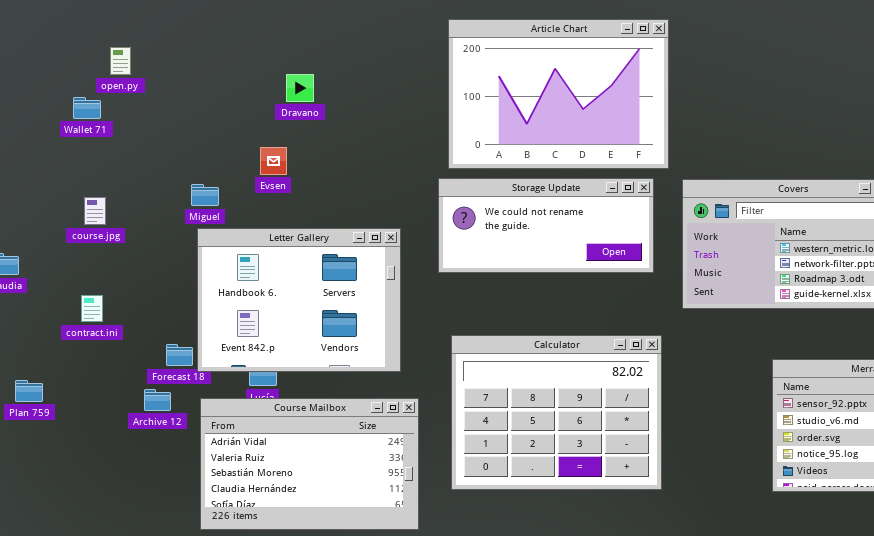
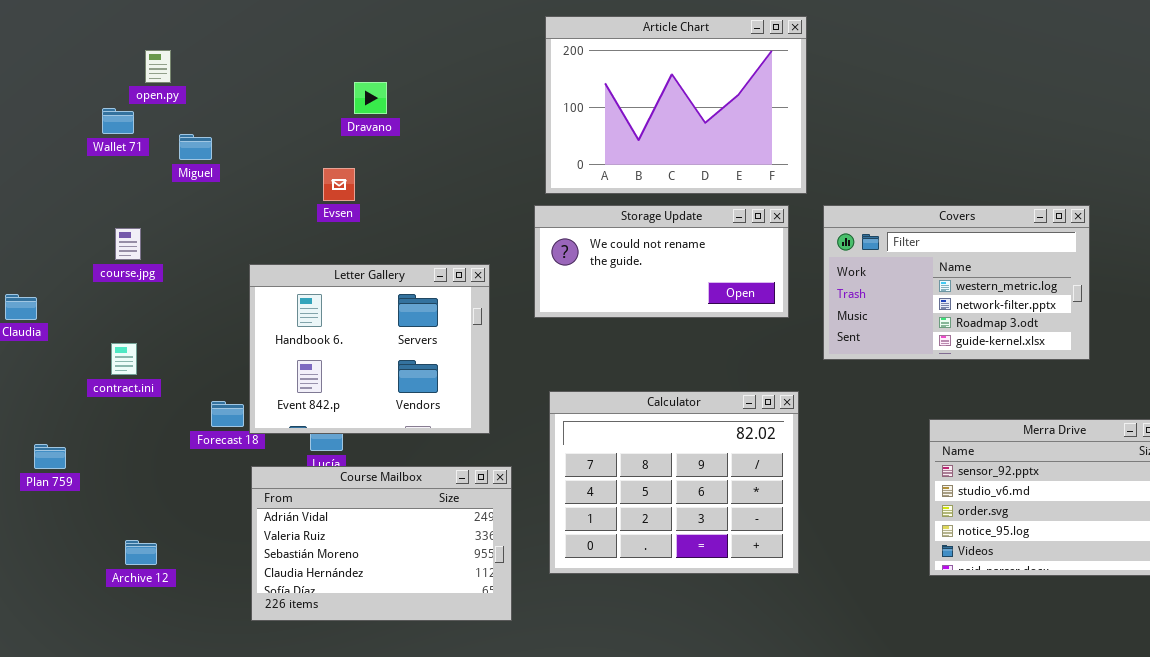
Miguel: [191,184,219,206] -> [179,134,212,160], moved
Archive 12: [144,389,171,411] -> [125,540,157,565], moved

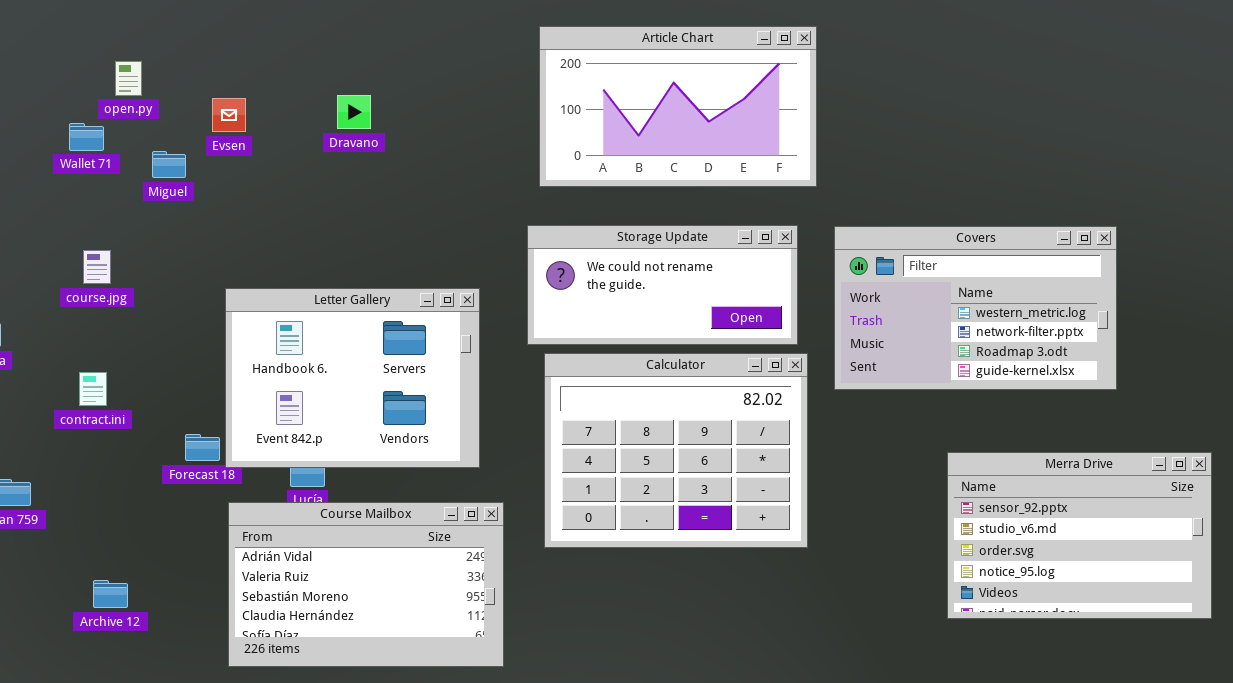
Article Chart: [545,16,807,194] -> [539,26,817,187], resized
Evsen: [323,168,355,201] -> [212,98,246,132], moved
Calculator: [549,391,799,574] -> [544,353,808,548], moved

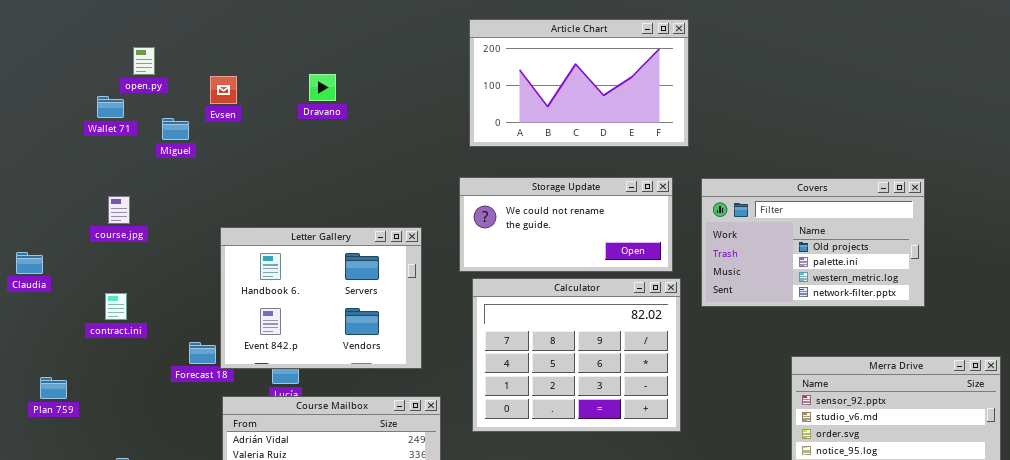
Covers: [834,226,1117,390] -> [701,178,925,307], scrolled up 2 rows

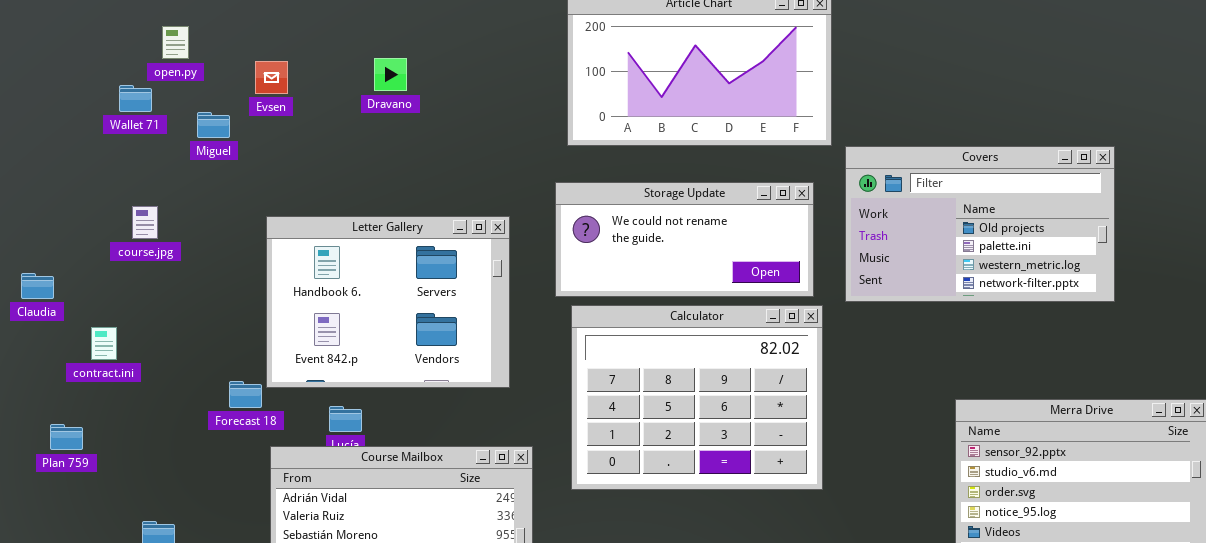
Covers: [701,178,925,307] -> [845,146,1115,302], moved
Letter Gallery: [220,227,422,369] -> [266,216,510,388], moved
contract.ini: [105,293,127,320] -> [91,327,117,360], moved

